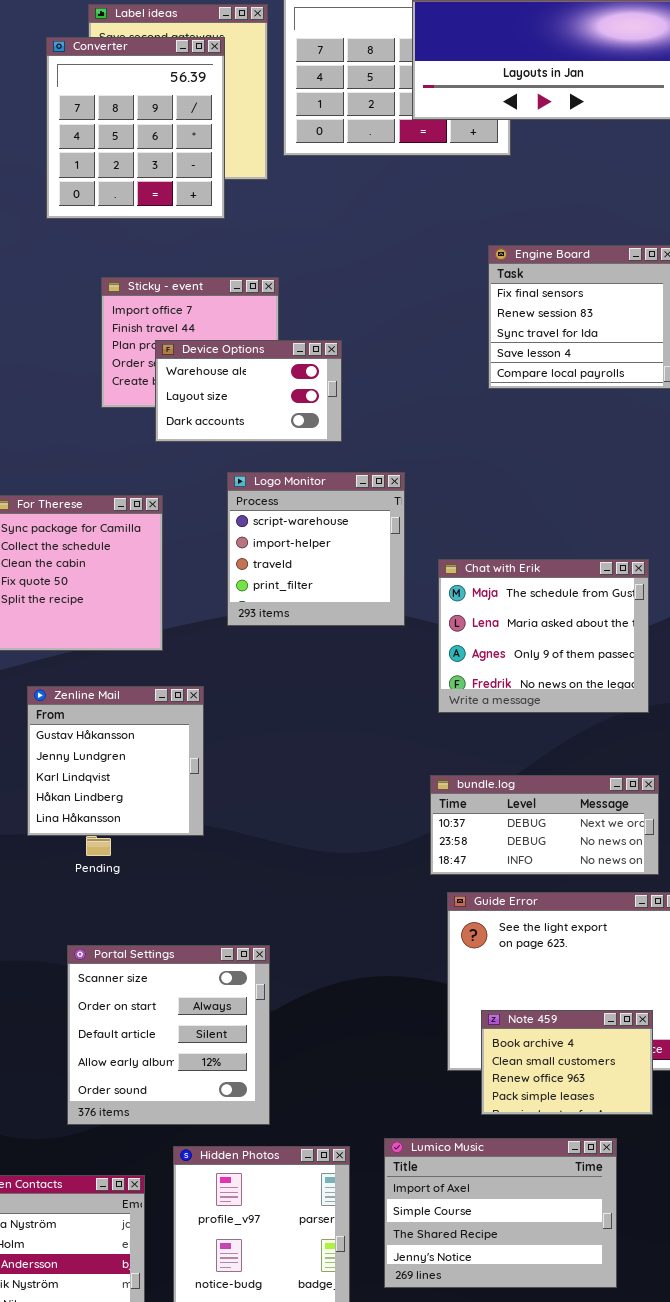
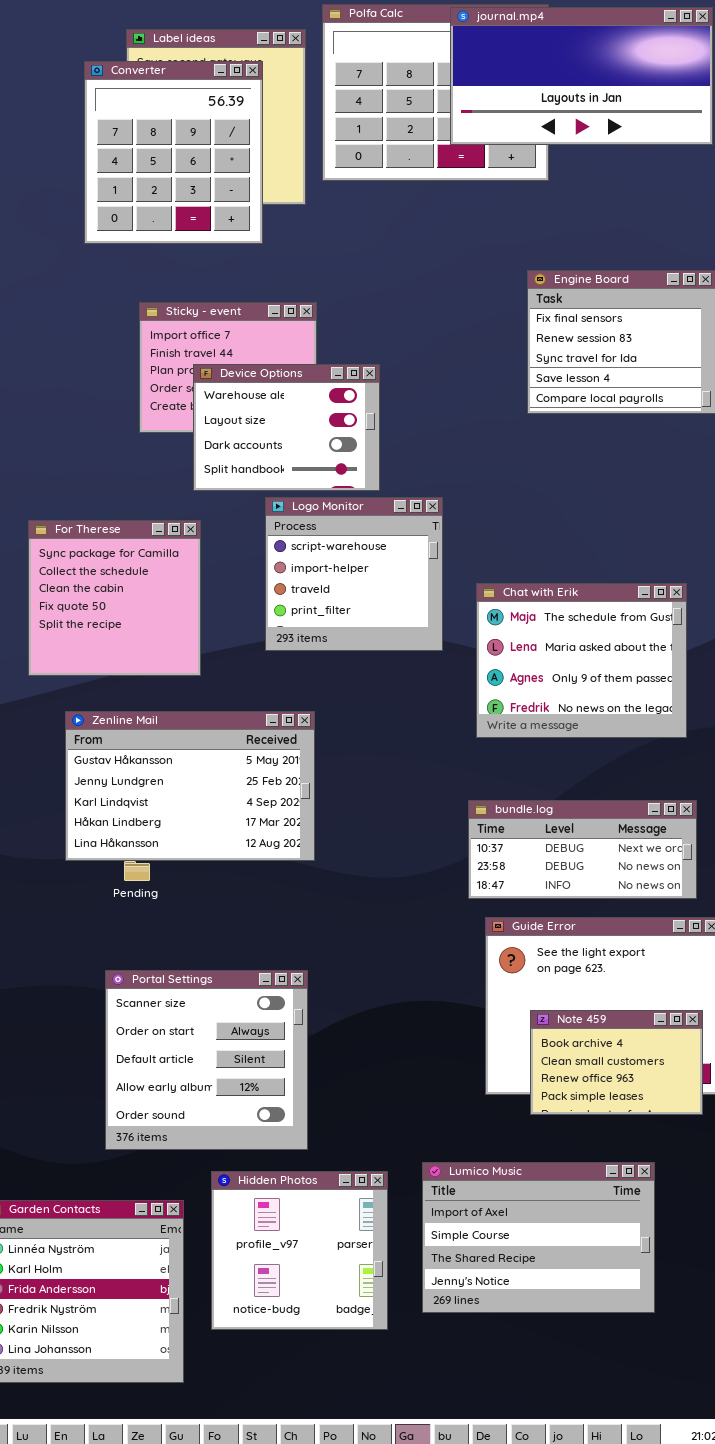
Device Options: [155,340,342,442] -> [193,364,380,491], resized
Zenline Mail: [27,686,204,836] -> [65,711,315,861], resized
Note 459: [481,1010,653,1115] -> [530,1010,703,1115], moved

